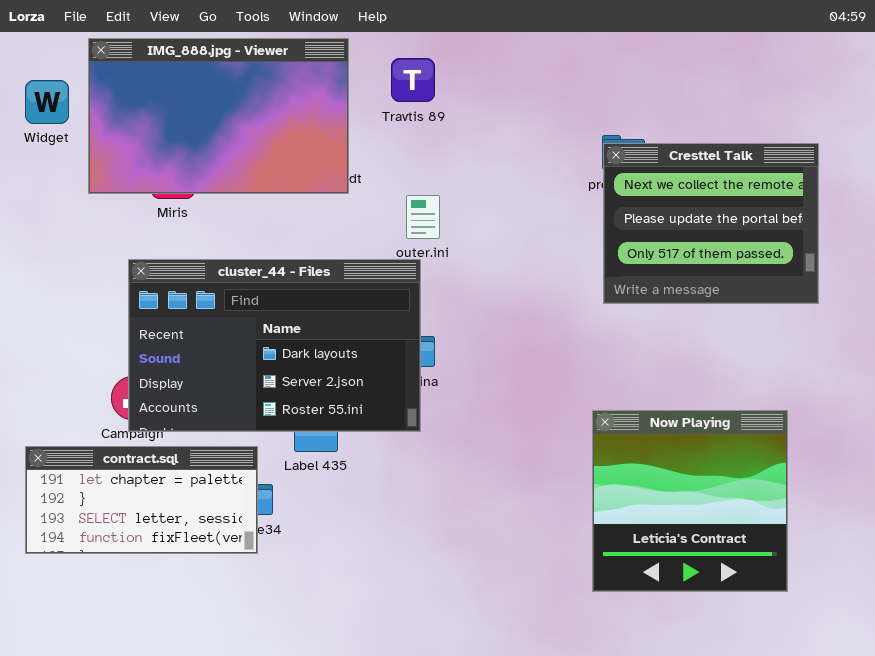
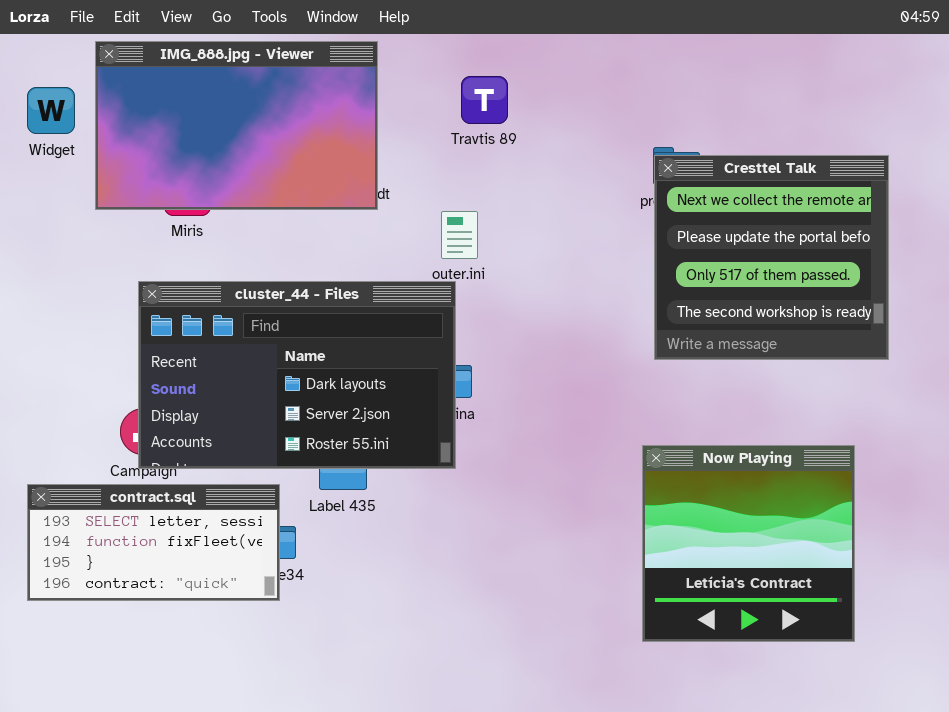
Travtis 89: [391,58,435,102] -> [461,76,508,124], moved
Cresttel Talk: [603,143,819,304] -> [654,155,889,360], resized
contract.sql: [25,446,258,554] -> [27,484,280,601], scrolled down 2 rows

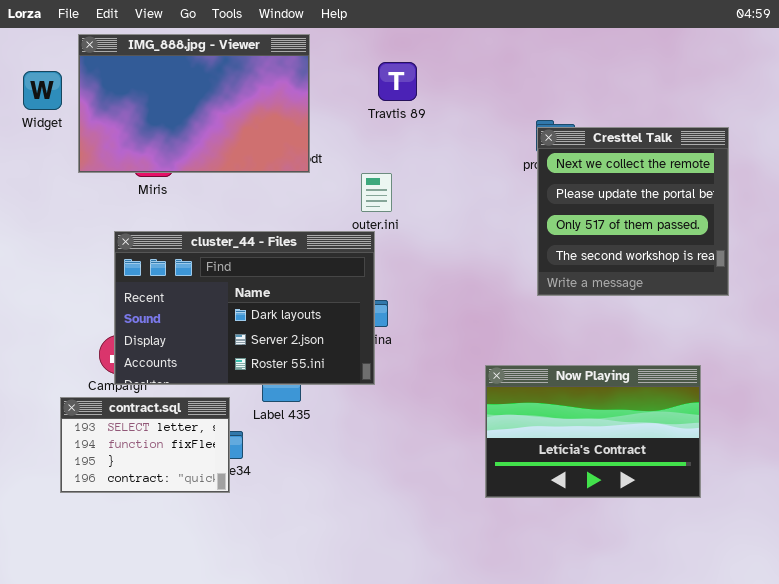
Now Playing: [642,445,855,642] -> [485,365,701,498], resized
contract.sql: [27,484,280,601] -> [60,397,230,493], resized

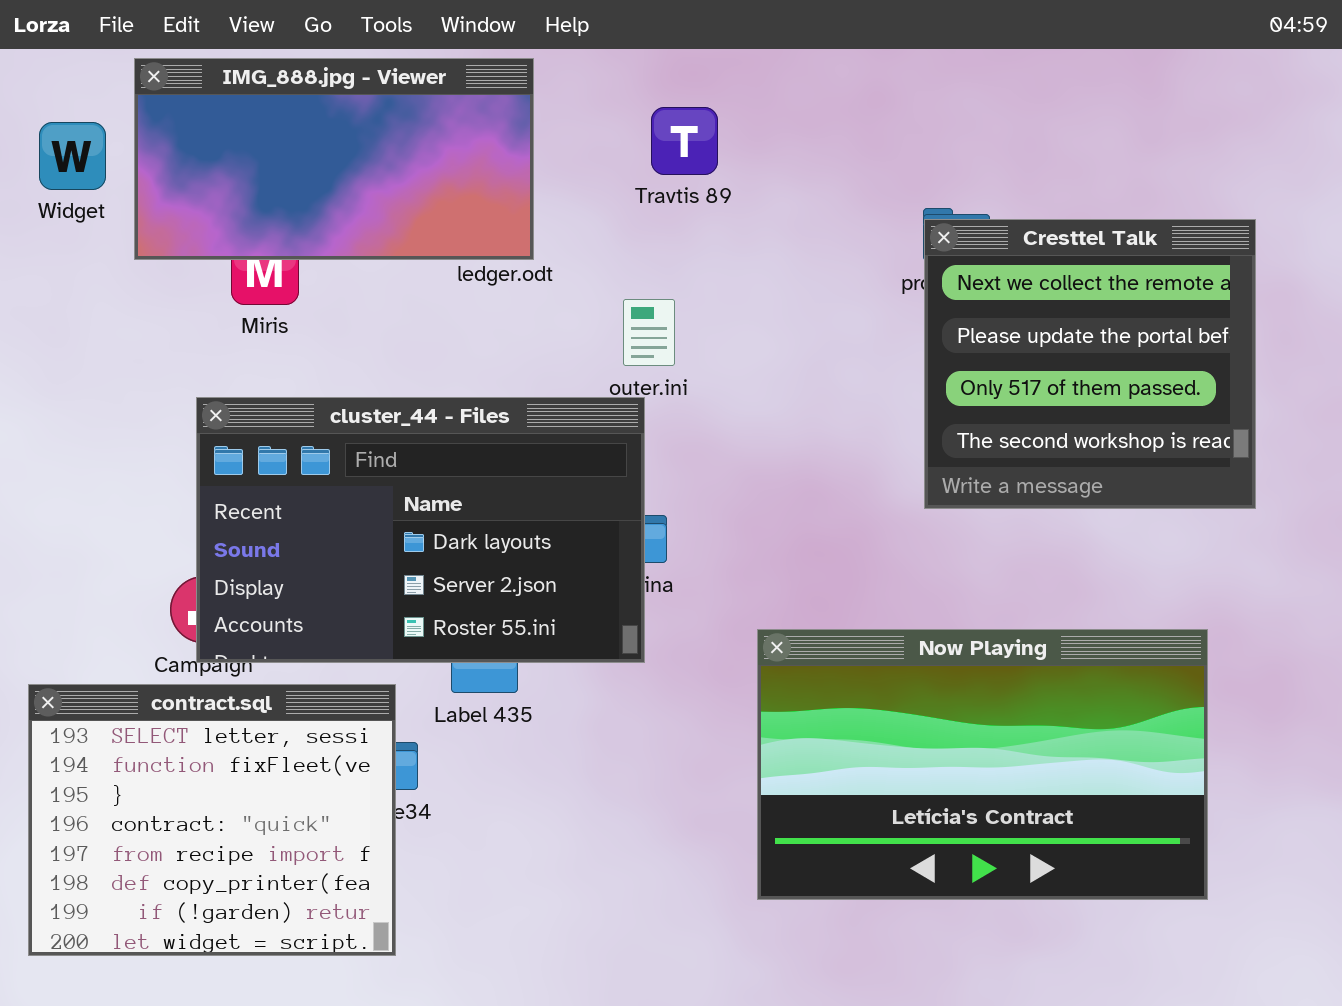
IMG_888.jpg - Viewer: [78,34,310,173] -> [134,58,534,260], resized
Now Playing: [485,365,701,498] -> [757,629,1208,900], resized
contract.sql: [60,397,230,493] -> [28,684,396,956], resized

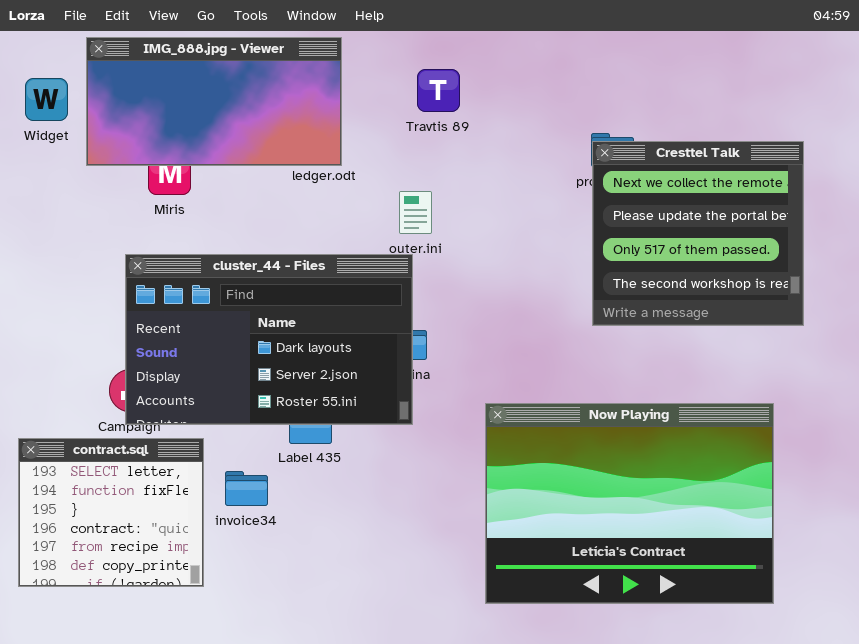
Now Playing: [757,629,1208,900] -> [485,403,774,604], resized
contract.sql: [28,684,396,956] -> [18,438,204,587], resized

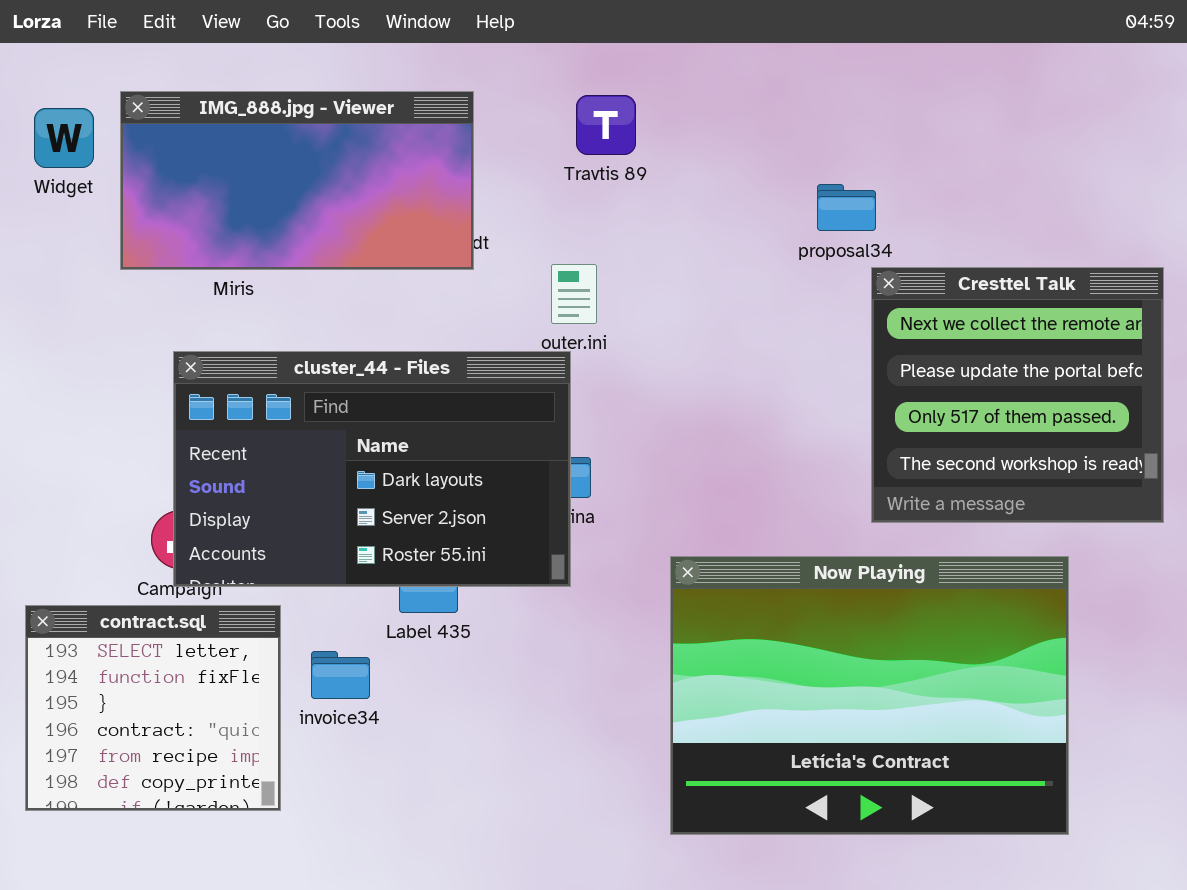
IMG_888.jpg - Viewer: [86,37,342,166] -> [120,91,474,270], moved
Cresttel Talk: [592,141,804,326] -> [871,267,1164,523], moved

